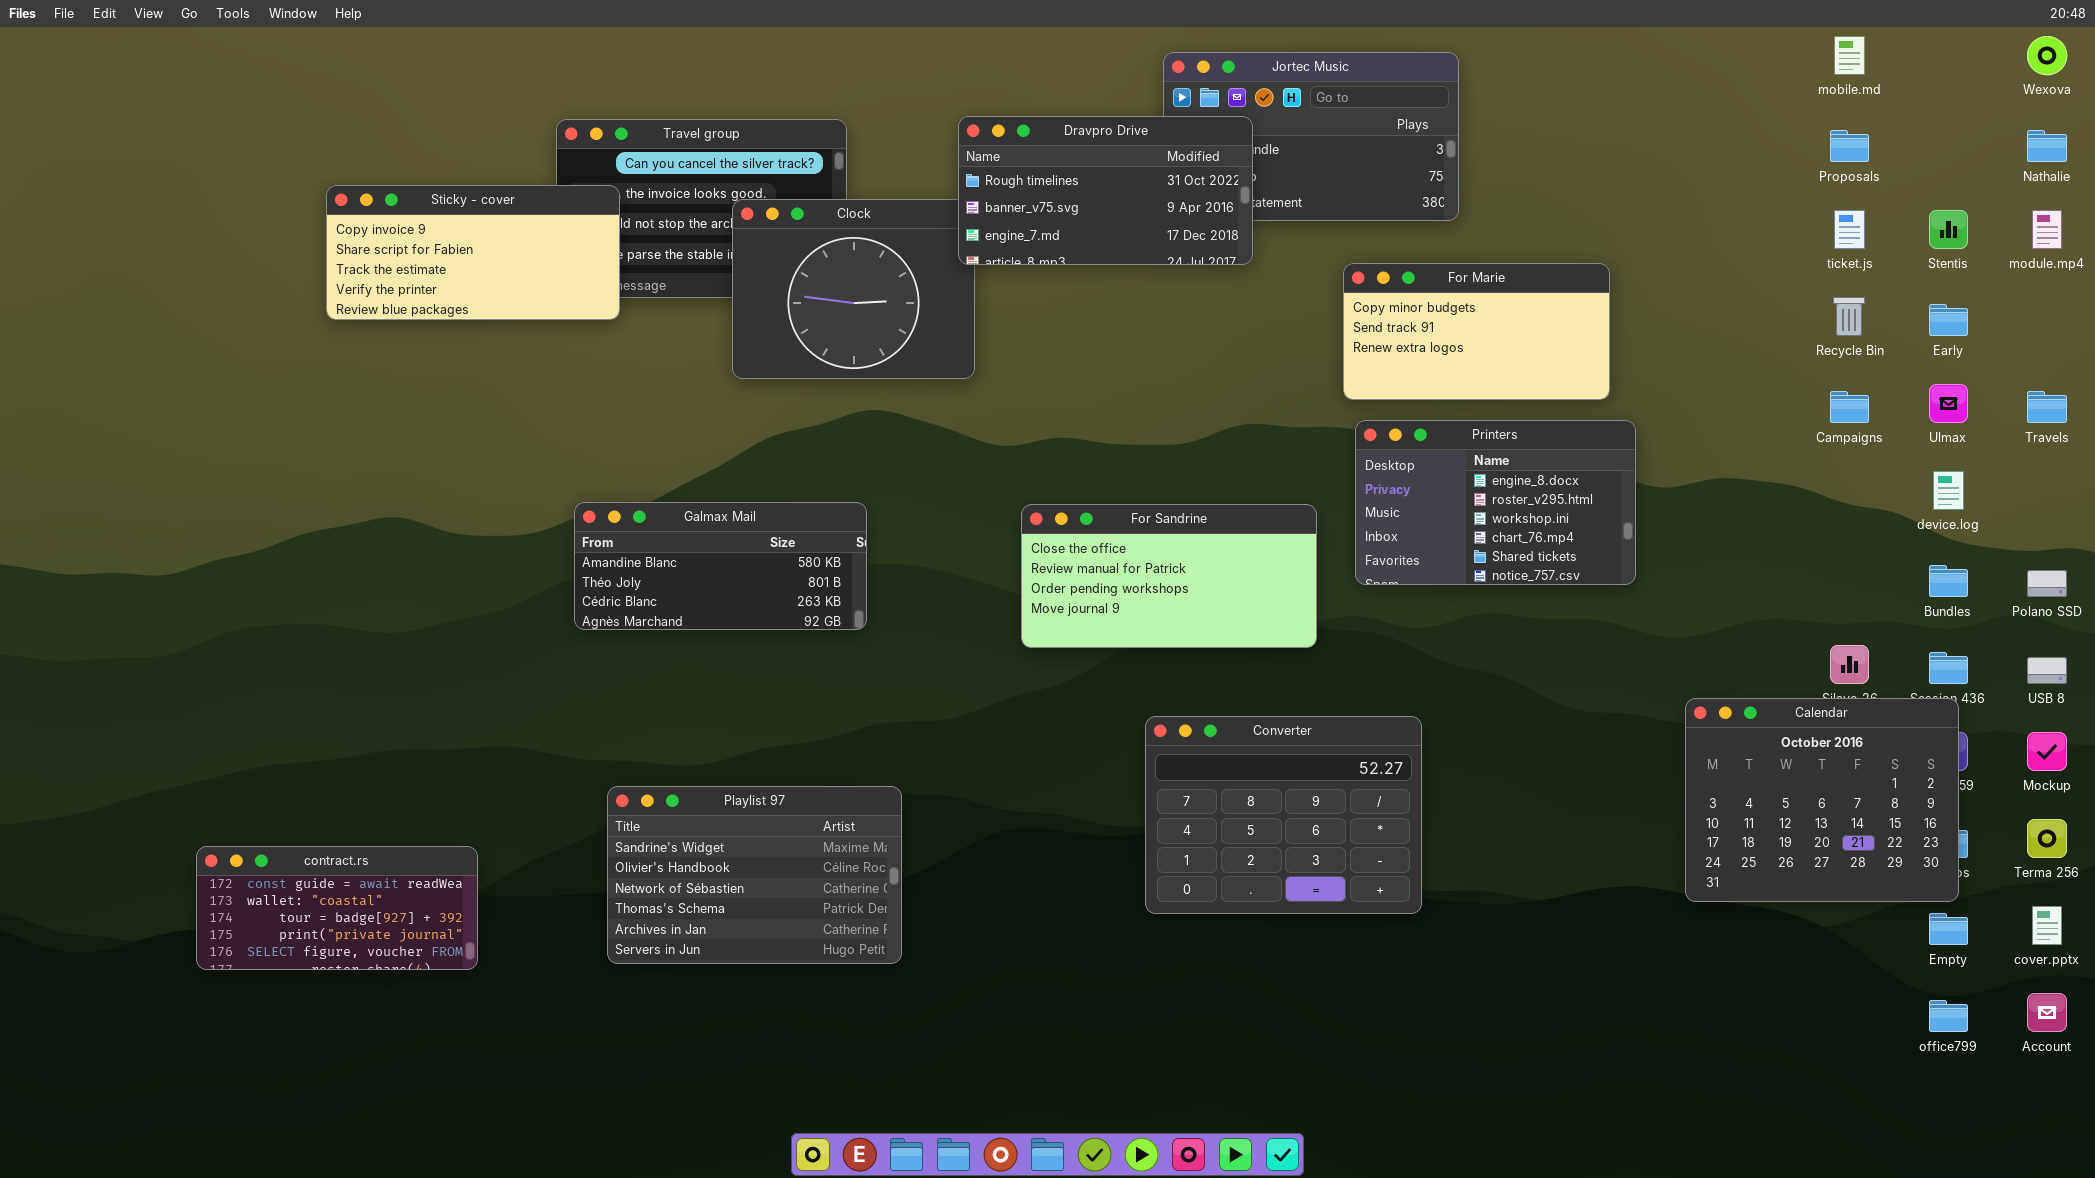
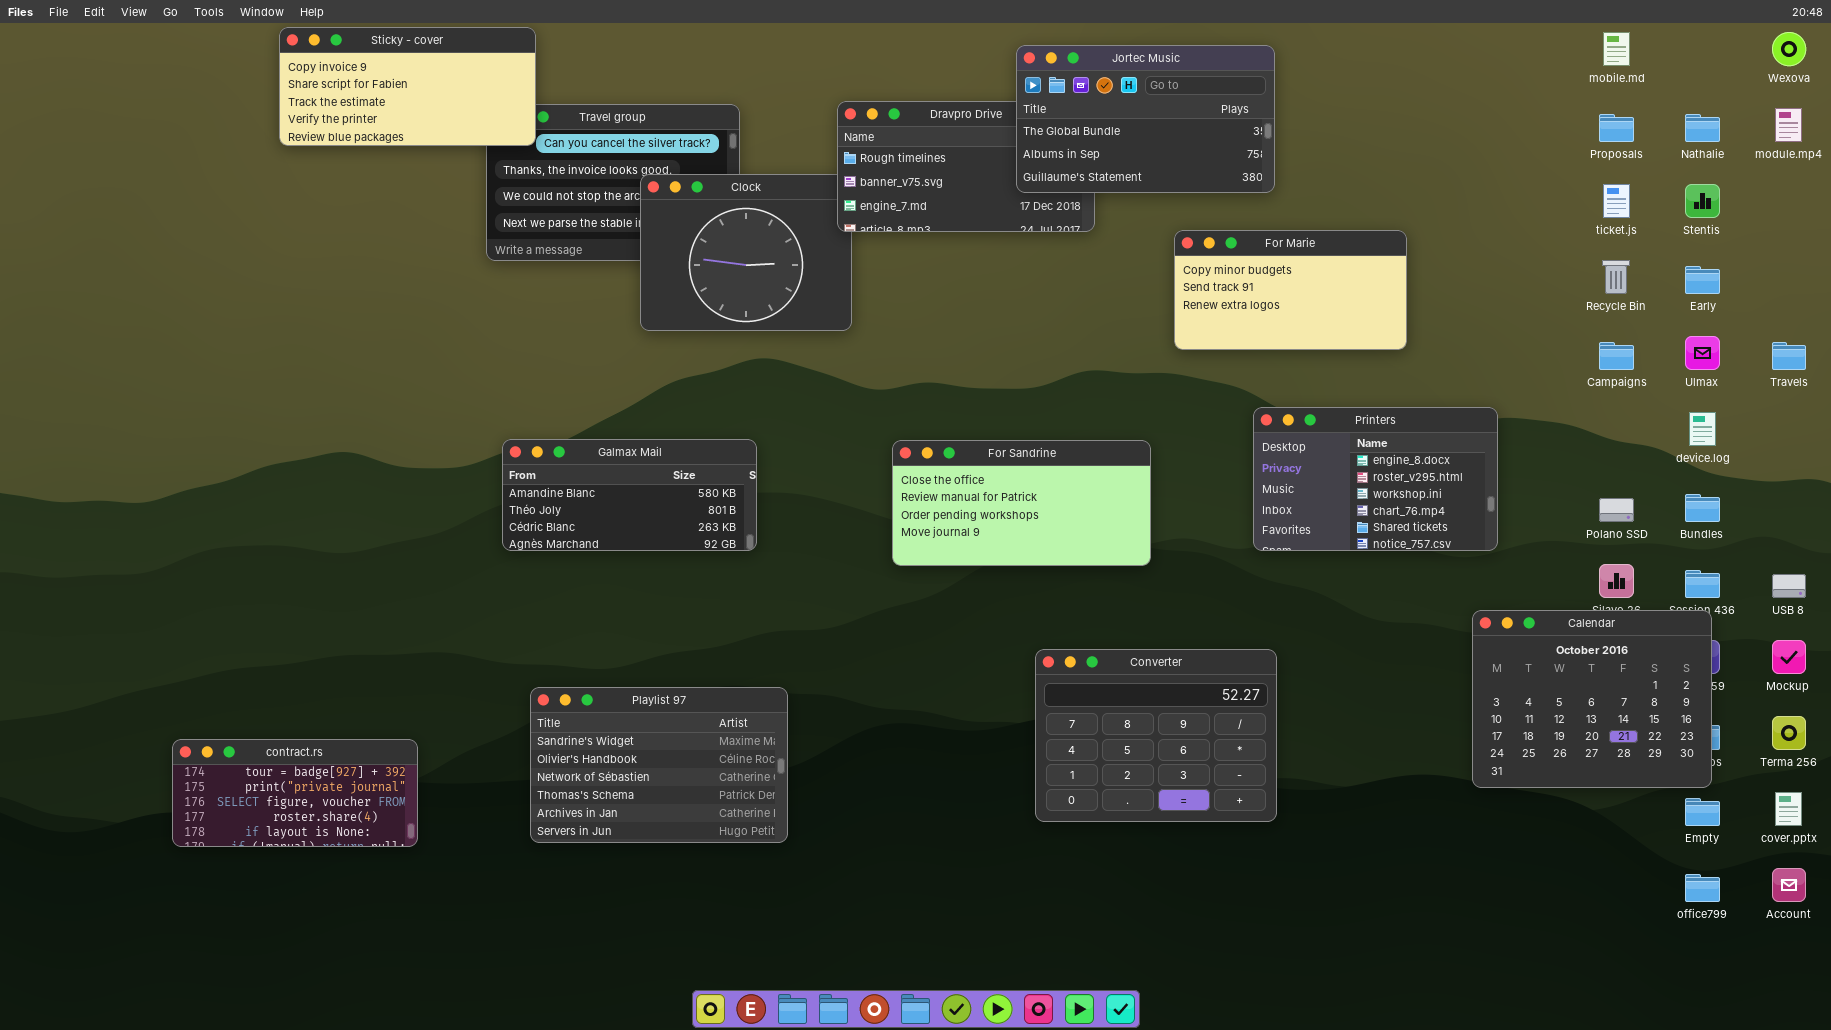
Jortec Music: [1163,52,1459,221] -> [1016,45,1275,193], raised
Nathalie: [2027,130,2067,162] -> [1685,114,1720,142], moved
Sticky - cover: [326,185,620,320] -> [279,27,536,146], moved
module.mp4: [2032,210,2062,249] -> [1775,108,1802,142], moved
Printers: [1355,420,1636,585] -> [1253,407,1498,551], moved
Polano SSD: [2027,570,2067,597] -> [1599,498,1634,522], moved
Converter: [1145,716,1422,914] -> [1035,649,1277,822], moved
contract.rs: [196,846,478,970] -> [172,739,418,847], scrolled down 2 rows

